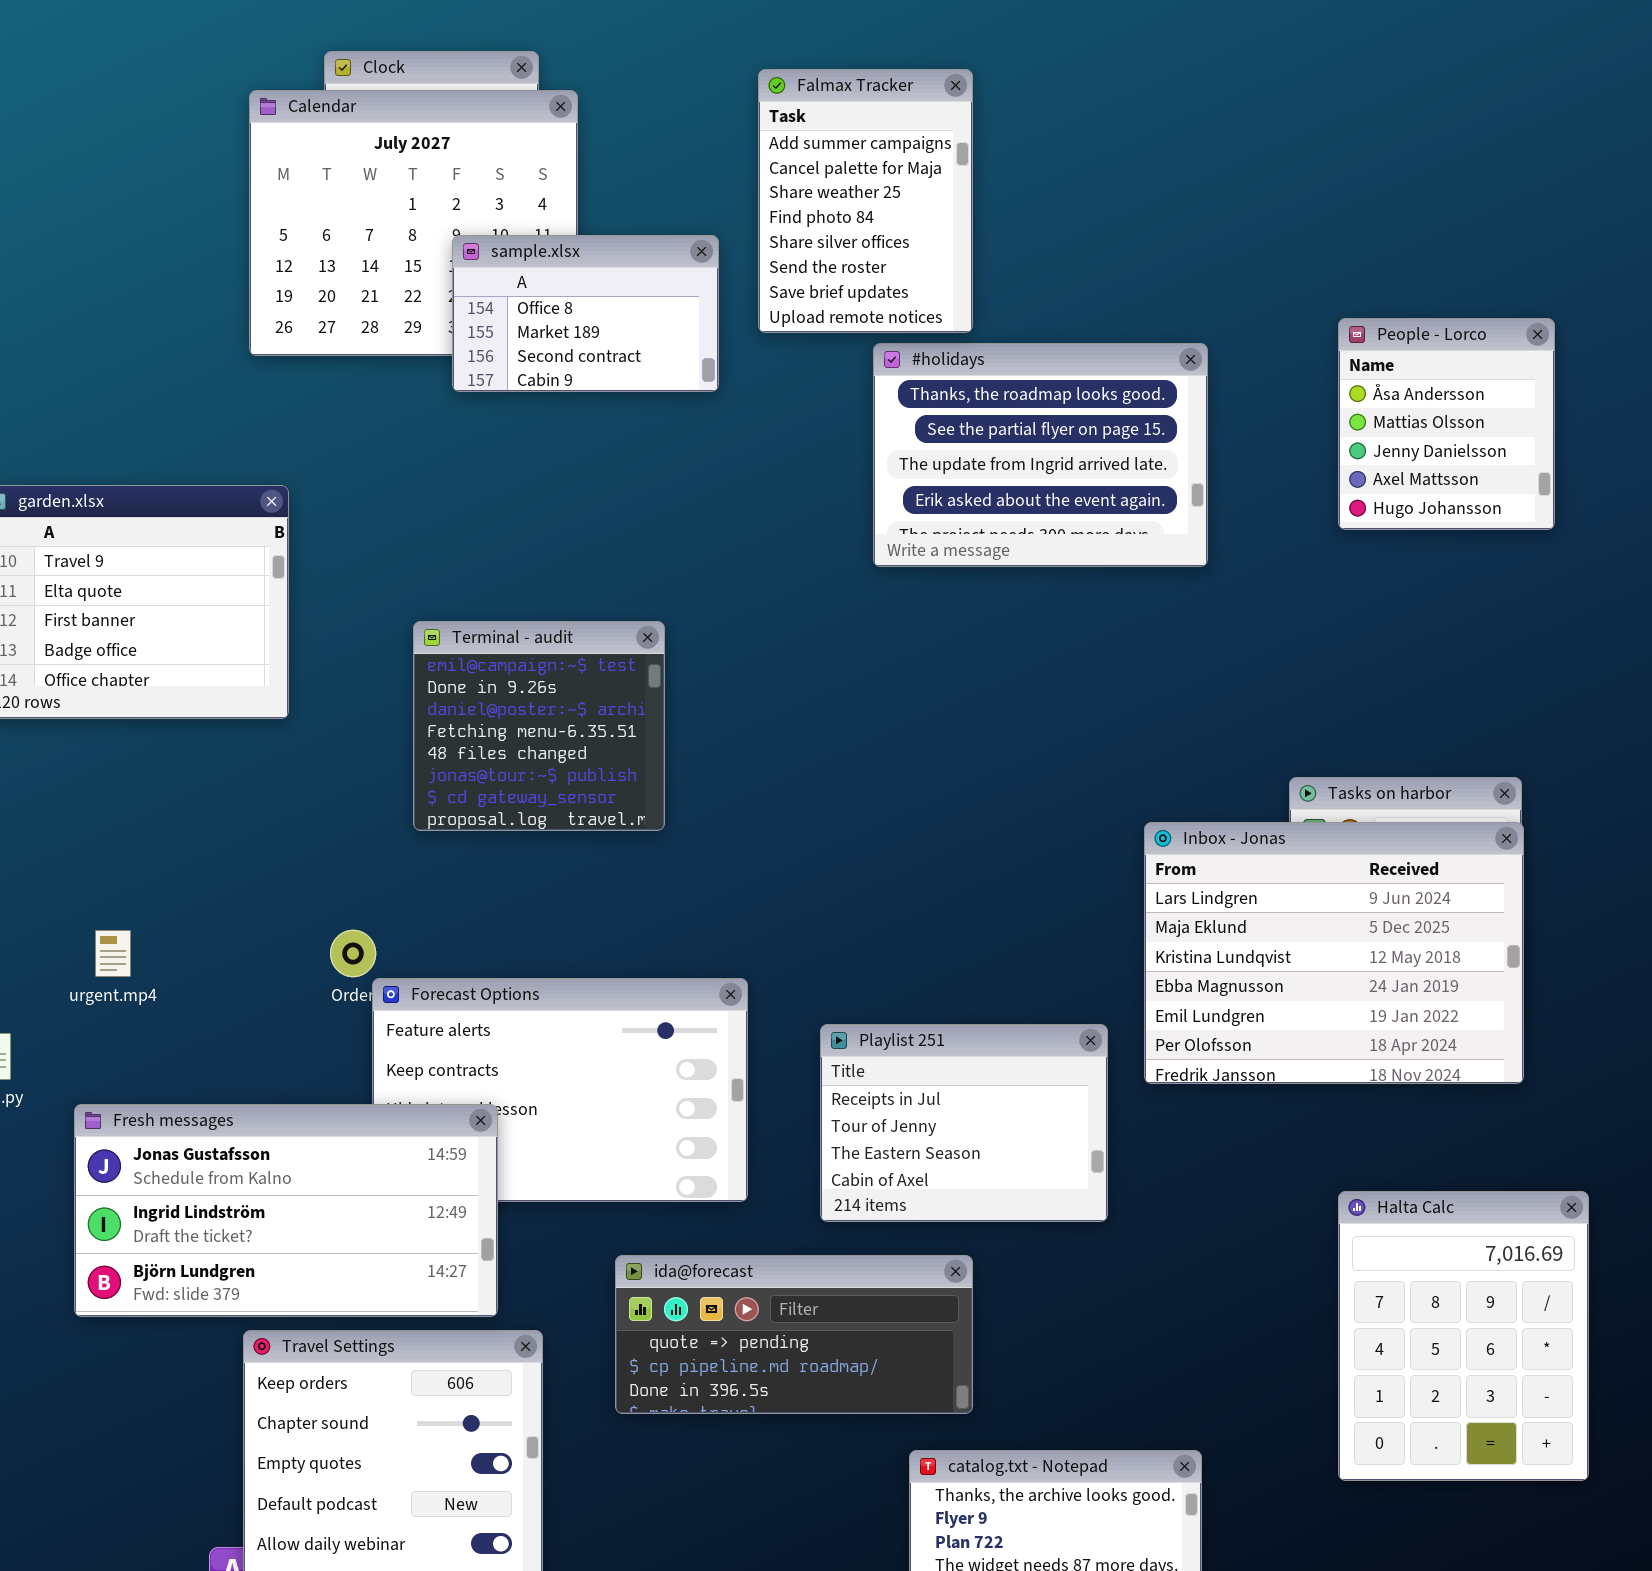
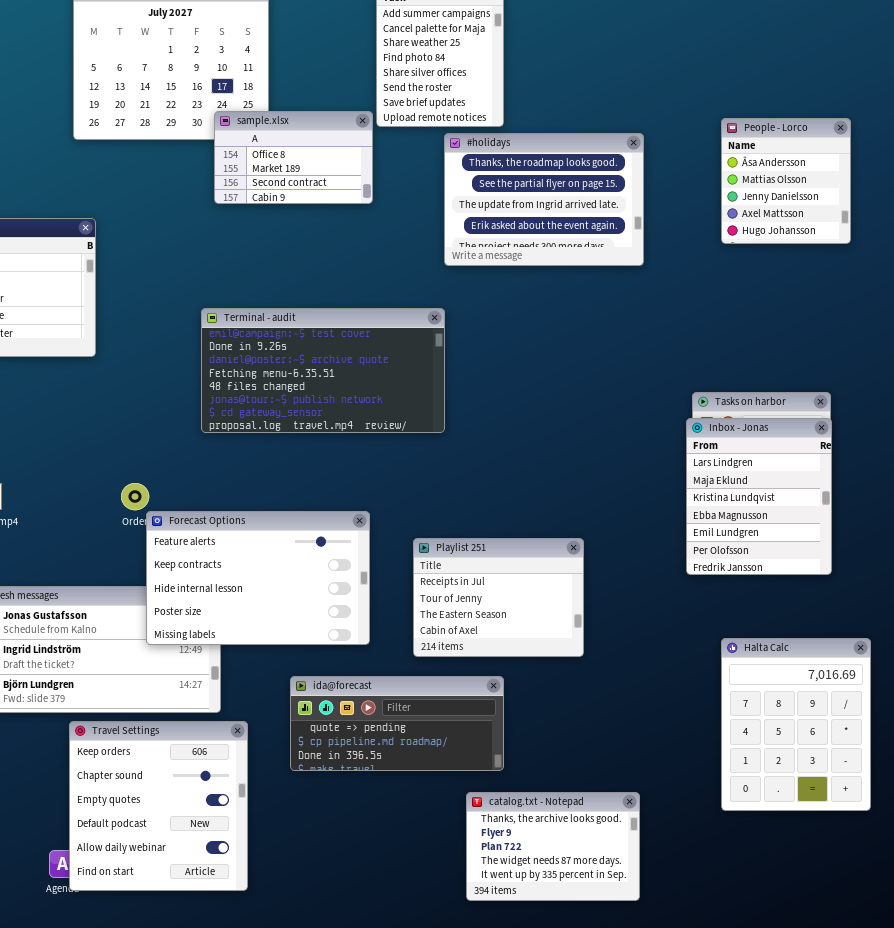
sample.xlsx: [452,235,719,392] -> [214,111,373,204], moved
Terminal - audit: [413,621,665,831] -> [201,308,445,433], moved, resized
Inbox - Jonas: [1144,822,1524,1084] -> [686,418,832,575], resized
Forecast Options: [372,978,748,1202] -> [146,511,370,645], raised

